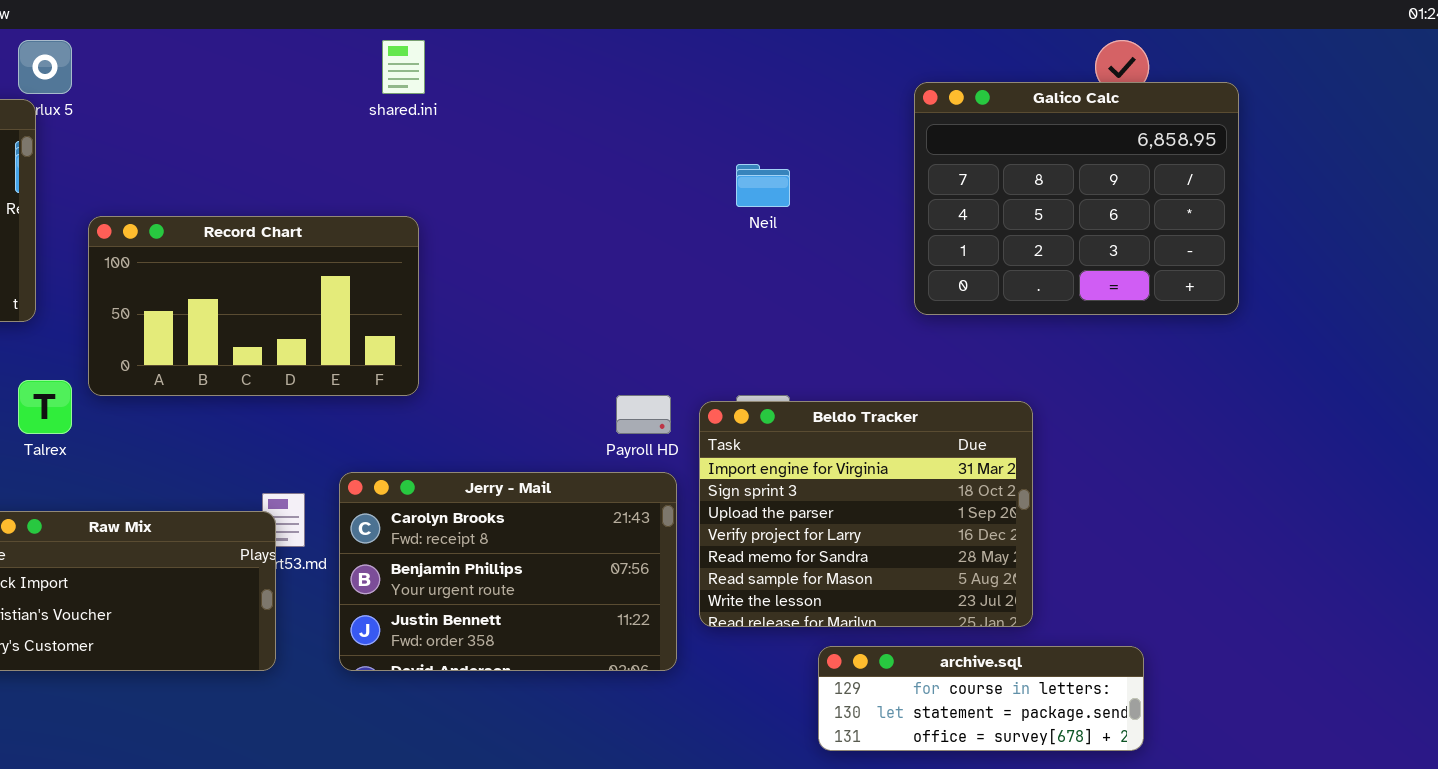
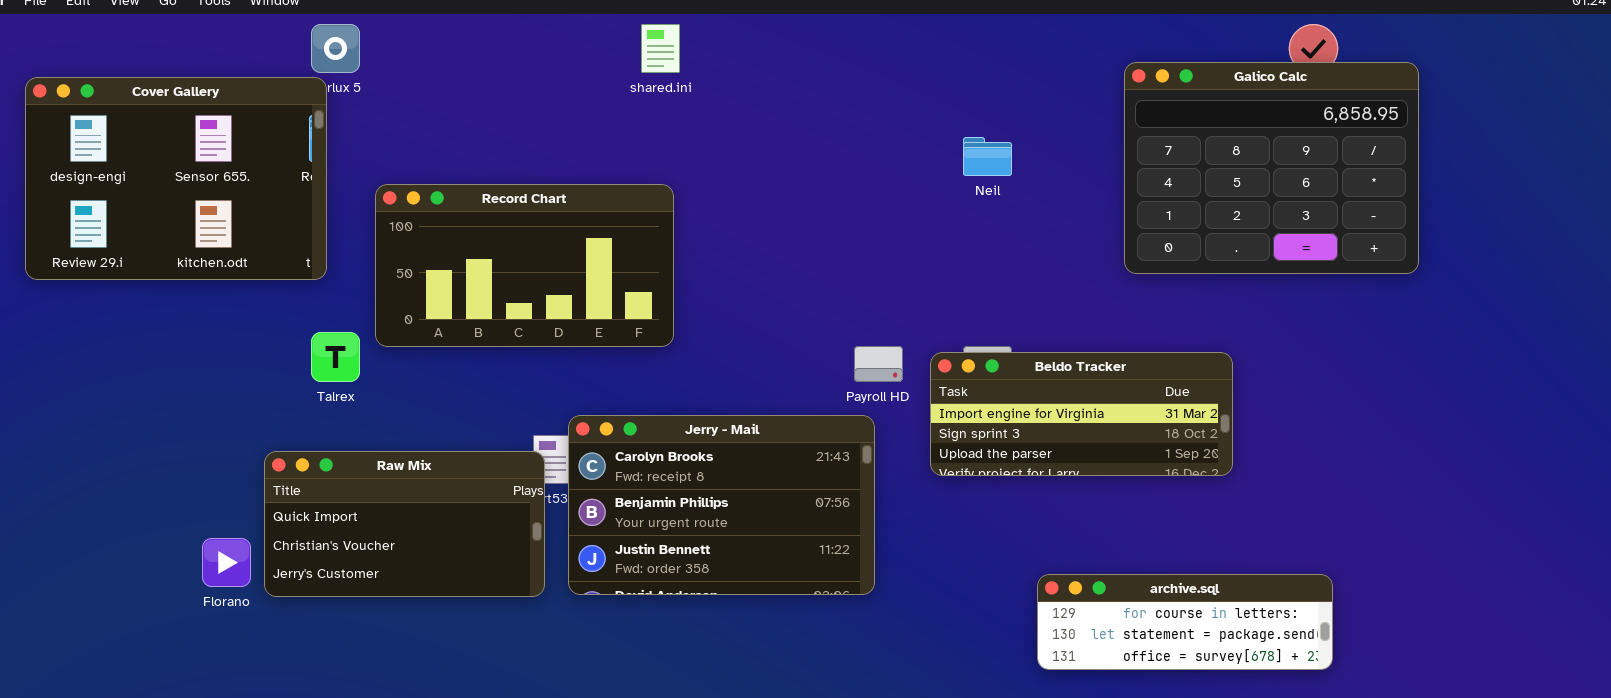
Beldo Tracker: [699,401,1033,627] -> [930,352,1233,476], resized
Jerry - Mail: [339,472,677,671] -> [568,415,875,595], moved

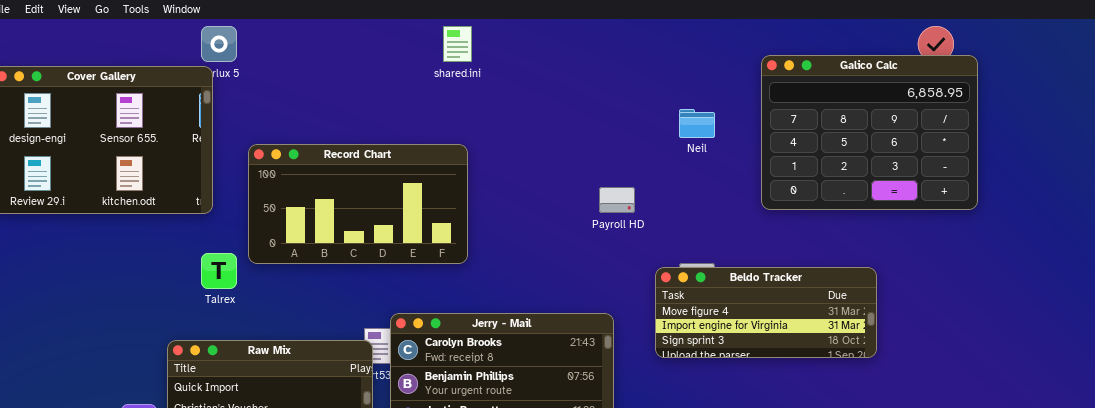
Galico Calc: [1124,62,1419,274] -> [761,55,978,210], moved
Payroll HD: [854,346,903,382] -> [599,187,635,213], moved
Beldo Tracker: [930,352,1233,476] -> [655,267,877,358], scrolled up 1 row

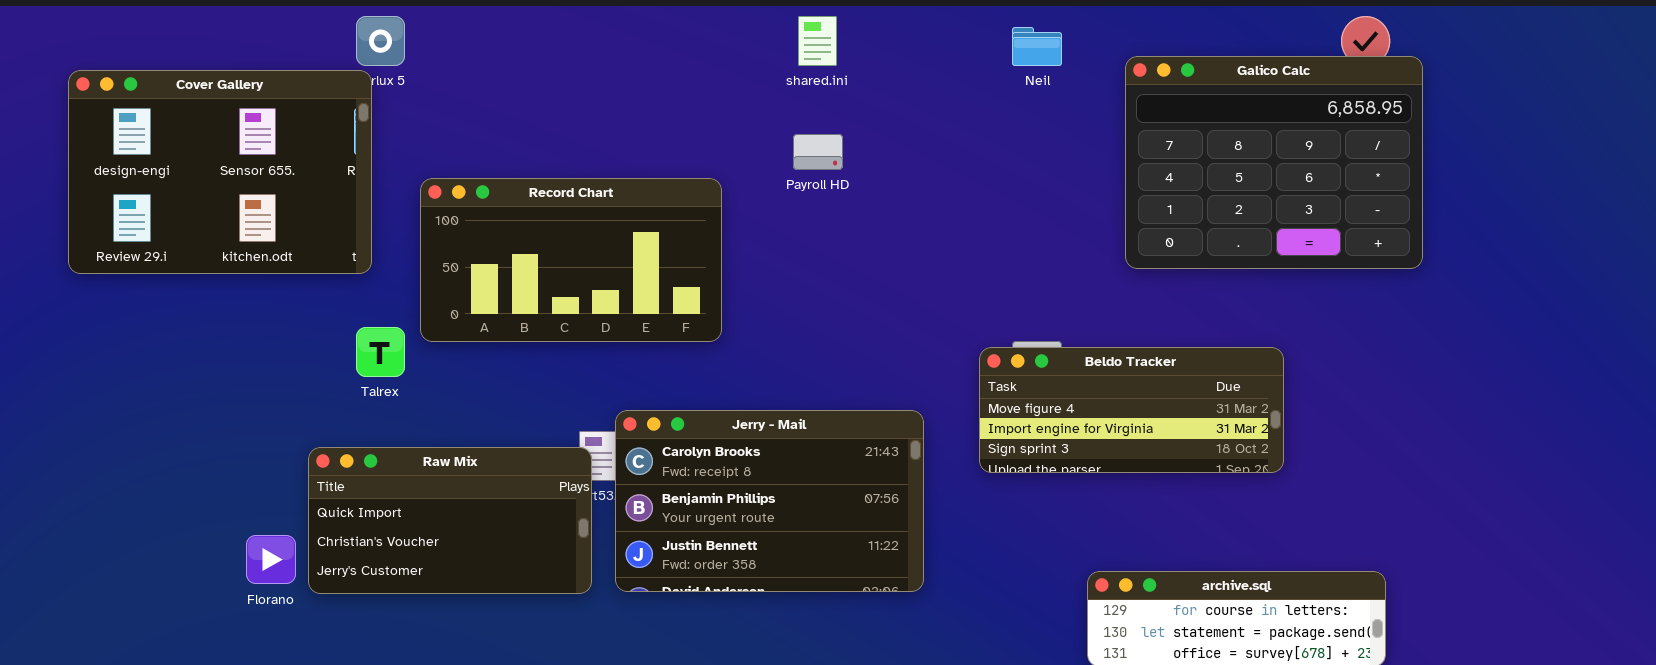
shared.ini: [443,26,472,62] -> [798,16,837,66], moved
Neil: [679,109,715,138] -> [1012,27,1062,66], moved
Payroll HD: [599,187,635,213] -> [793,134,843,170], moved

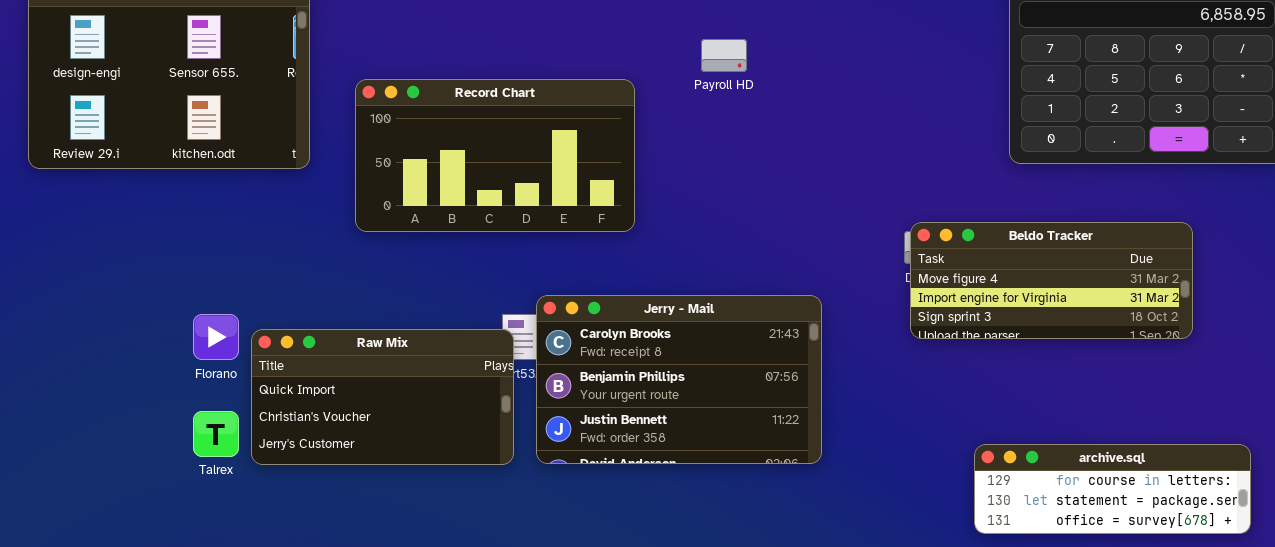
Talrex: [356,327,405,377] -> [193,411,239,457], moved
Beldo Tracker: [979,347,1284,473] -> [910,222,1193,339], moved
Florano: [246,535,296,584] -> [193,314,239,360], moved

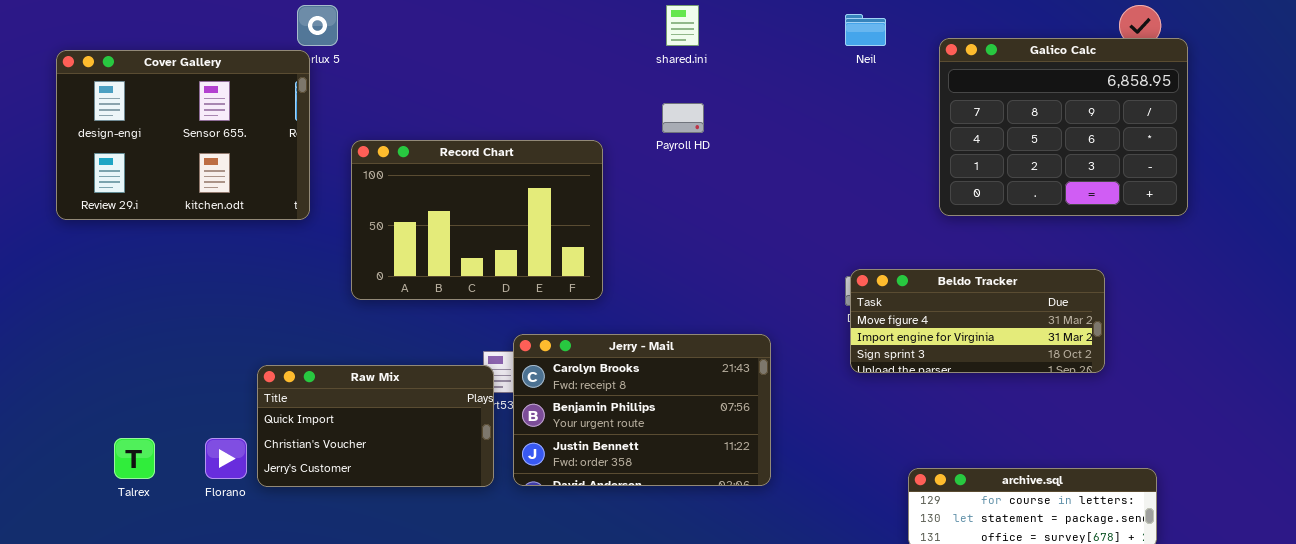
Record Chart: [355,79,635,232] -> [351,140,603,300], resized
Florano: [193,314,239,360] -> [205,438,247,479], moved
Talrex: [193,411,239,457] -> [114,438,155,479], moved

